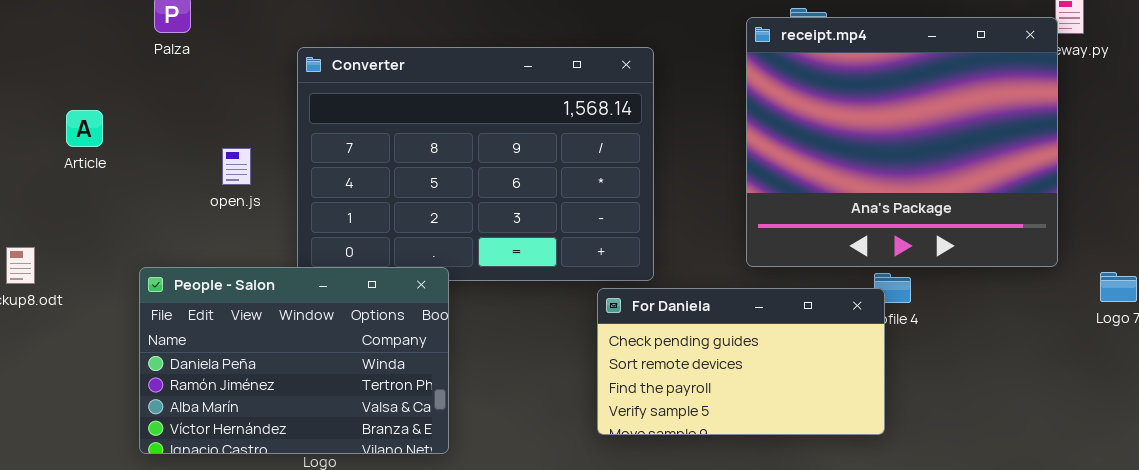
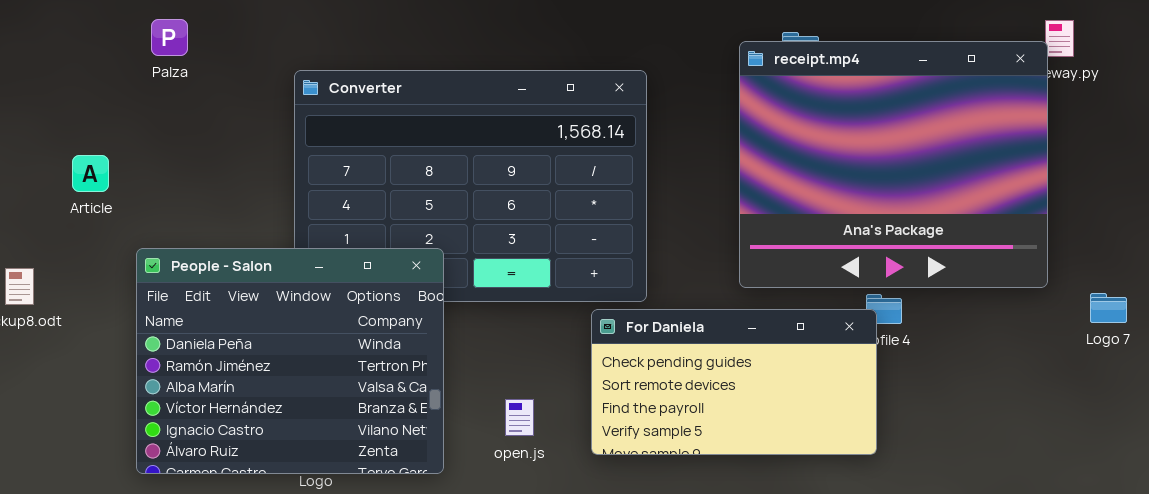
Article: [66,110,103,147] -> [72,155,109,192], moved
open.js: [222,148,251,185] -> [505,399,534,436], moved
People - Salon: [139,267,449,454] -> [136,248,444,474], resized

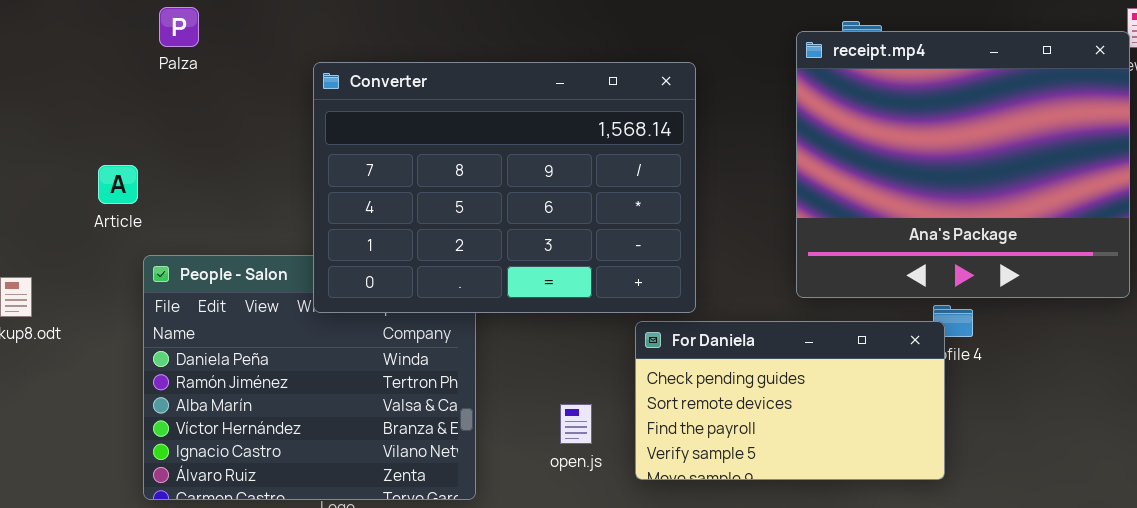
Converter: [294,70,647,302] -> [313,62,696,313], raised
Article: [72,155,109,192] -> [98,165,138,204], moved
open.js: [505,399,534,436] -> [560,404,592,444], moved

